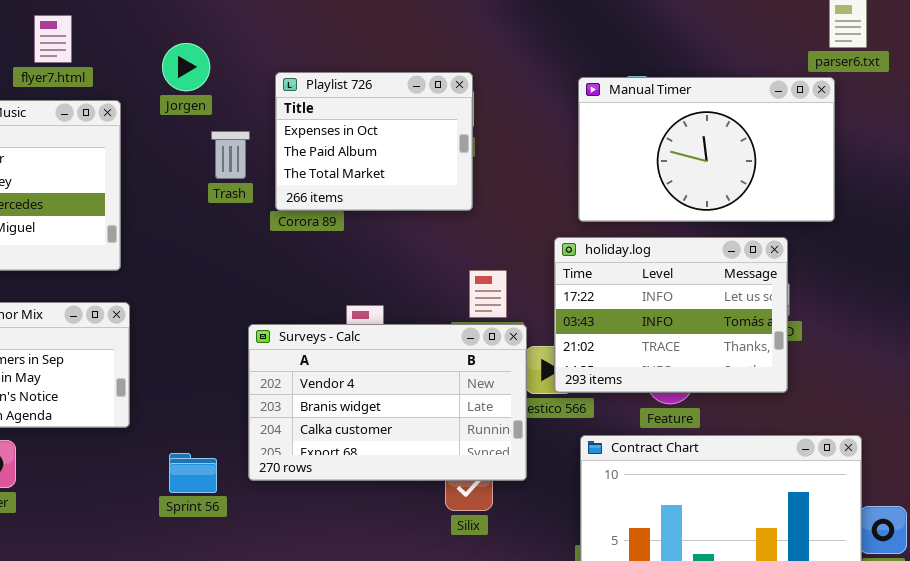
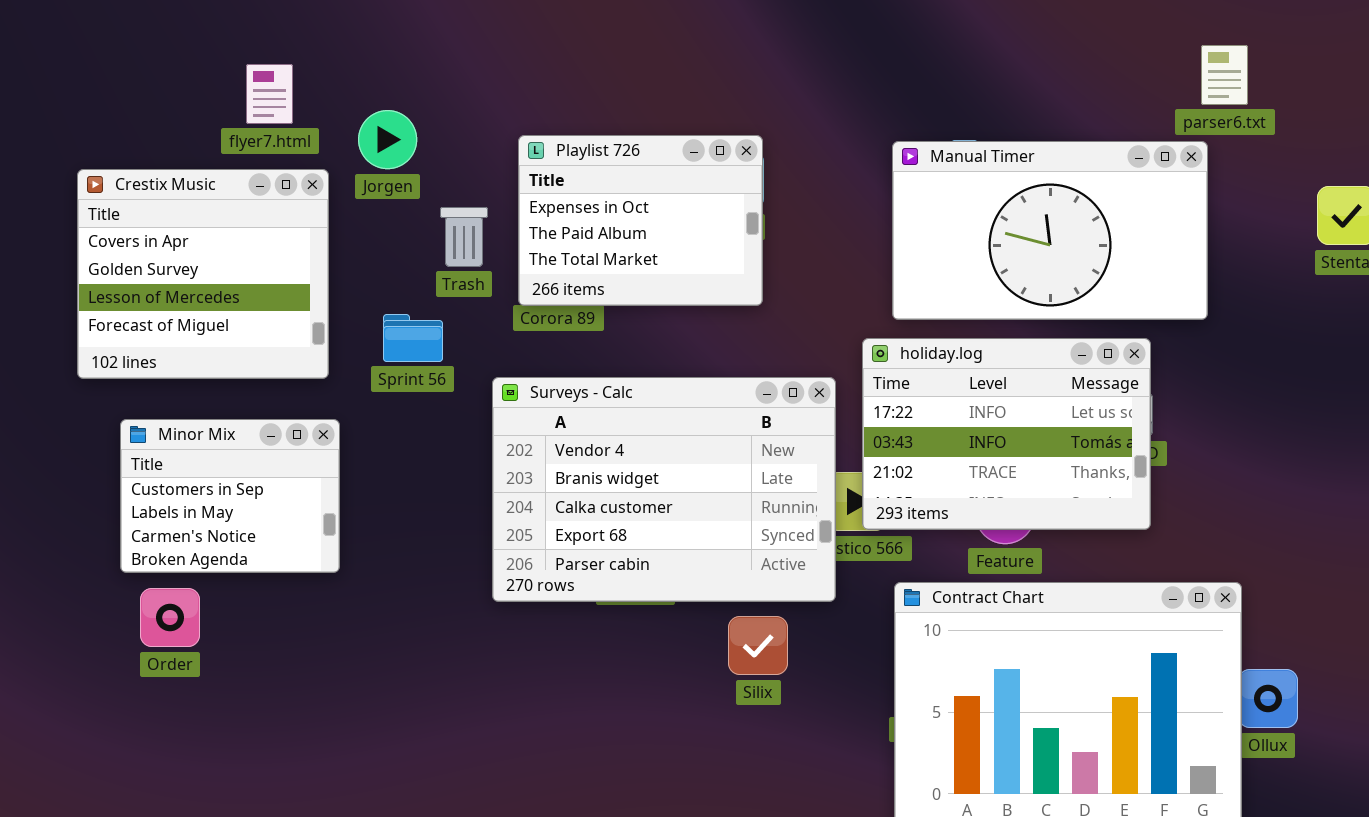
flyer7.html: [34,15,72,63] -> [246,64,293,124], moved
Jorgen: [162,43,210,91] -> [358,110,417,169], moved
Surveys - Calc: [248,324,527,481] -> [492,377,836,602], moved, resized
Sprint 56: [169,453,217,493] -> [383,314,443,362], moved

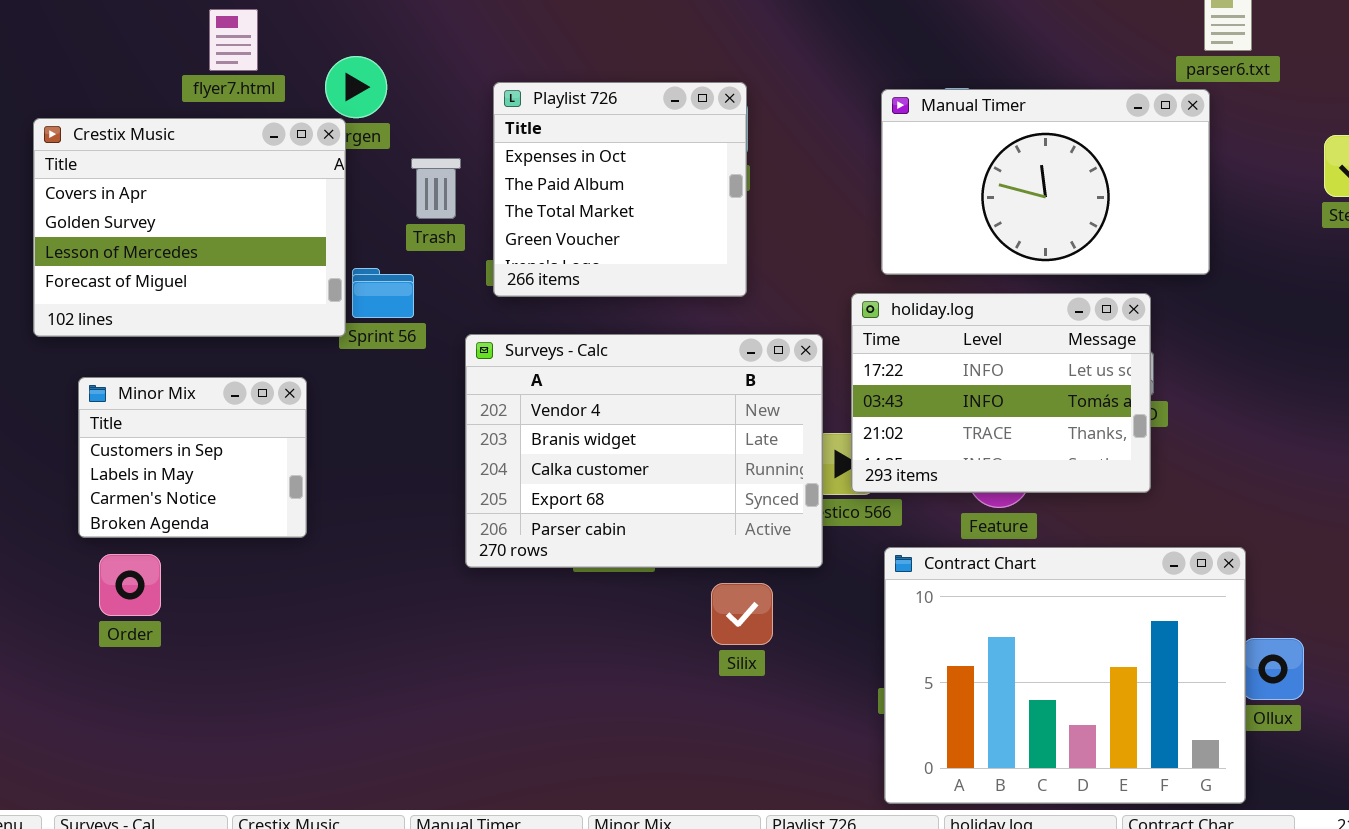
Playlist 726: [518,135,763,306] -> [493,82,747,297], resized
Crestix Music: [77,169,329,379] -> [33,118,346,337], resized

